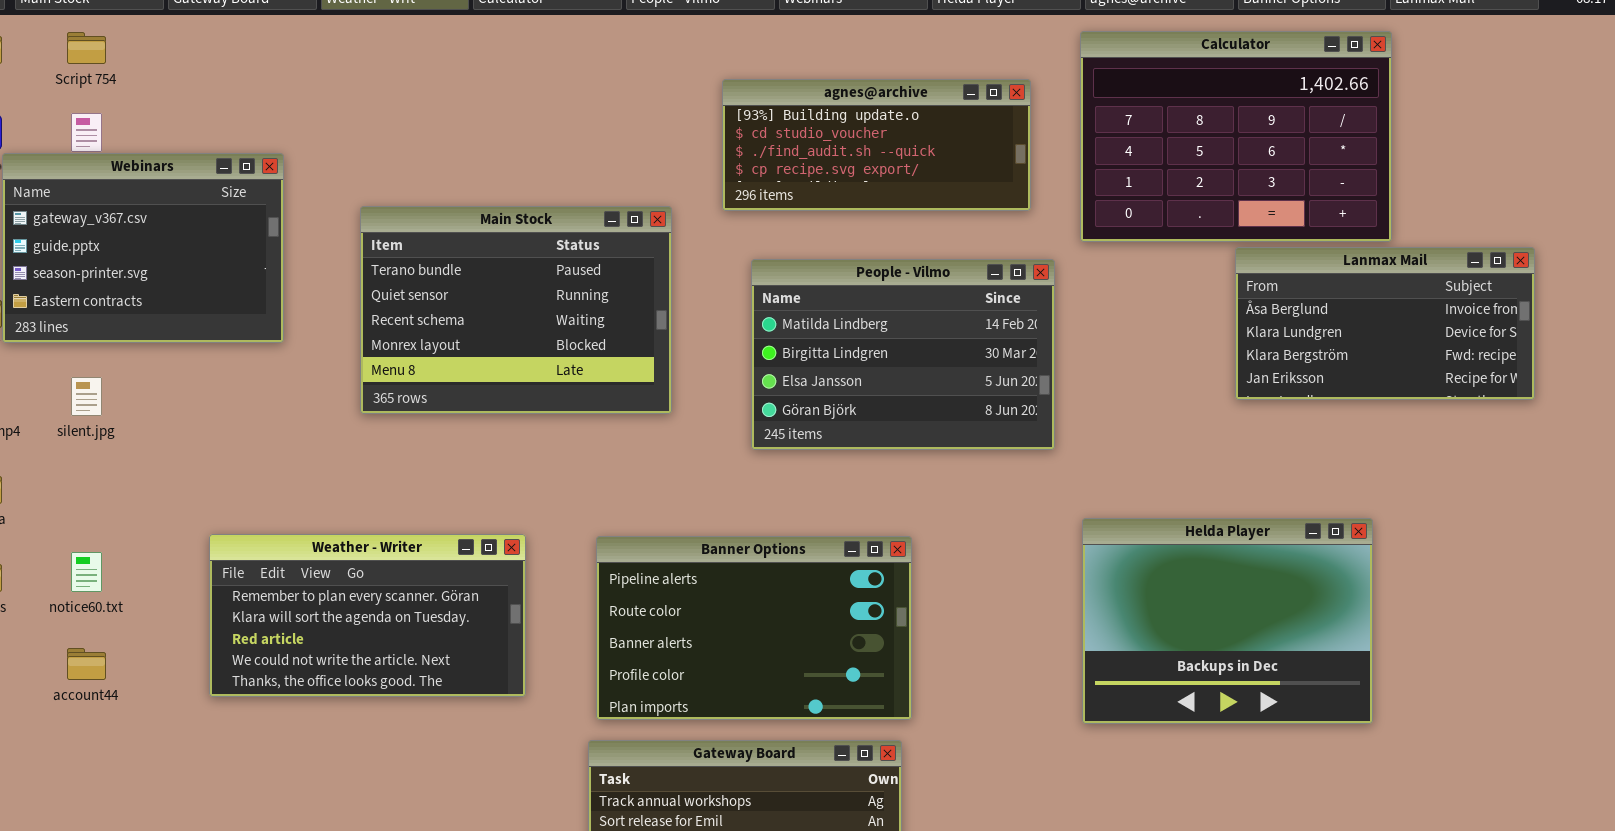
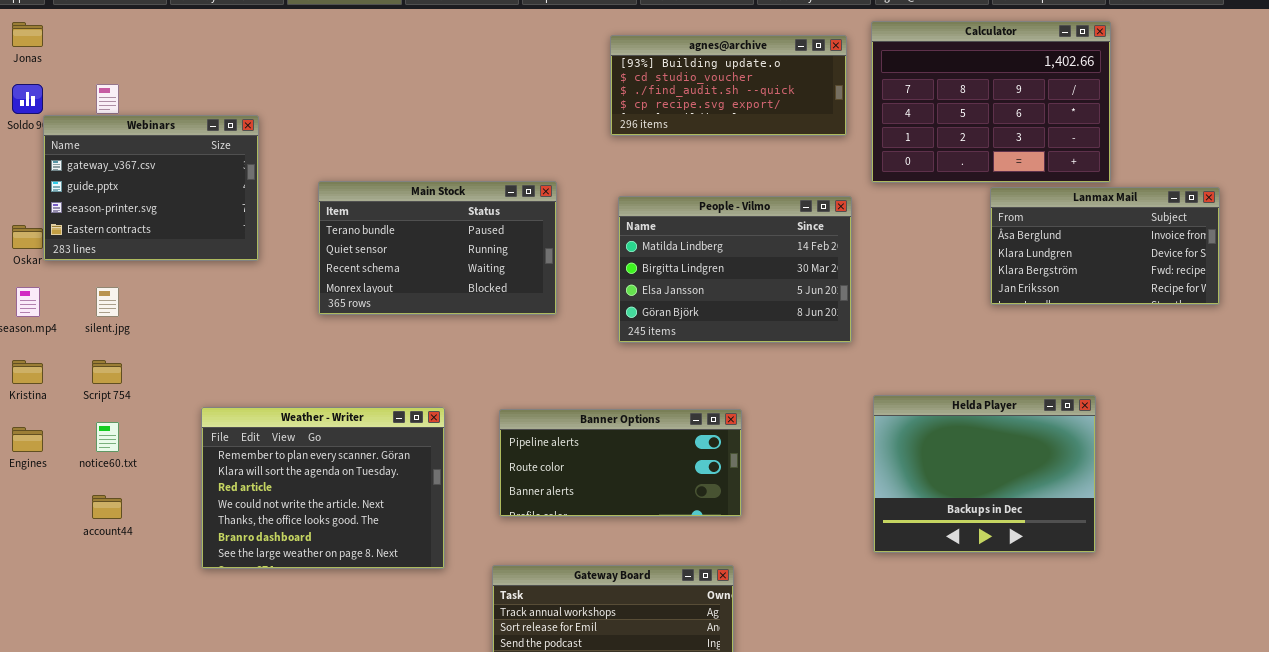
Script 754: [67,32,106,64] -> [92,360,122,384], moved
agnes@archive: [722,79,1031,211] -> [610,35,847,136], moved
Main Stock: [360,206,672,414] -> [318,181,557,315], resized
Weather - Writer: [209,534,526,697] -> [201,407,445,569], resized
Banner Options: [596,536,912,720] -> [499,409,742,517], resized

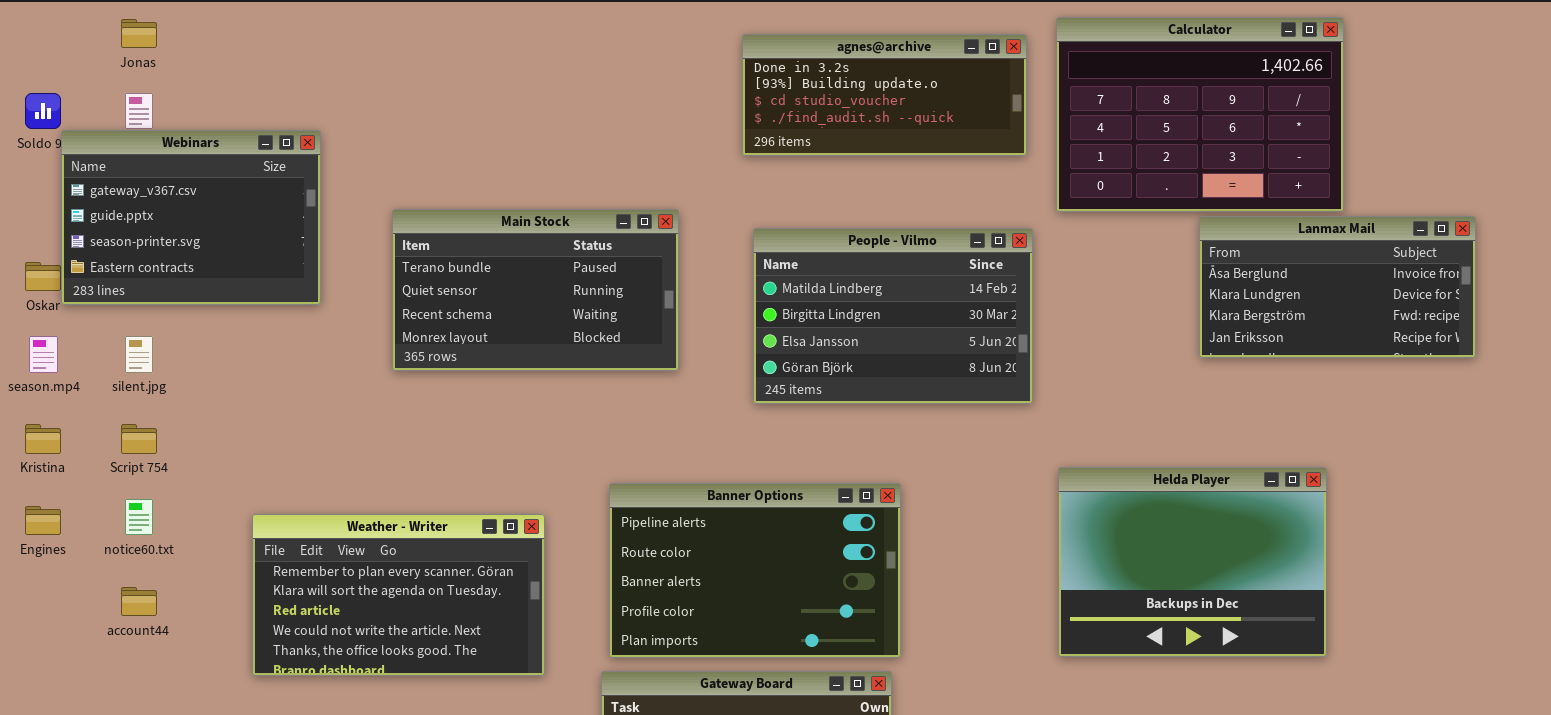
Jonas: [12,22,43,47] -> [121,19,157,48], moved
agnes@archive: [610,35,847,136] -> [742,34,1027,156], scrolled up 1 row
Weather - Writer: [201,407,445,569] -> [252,514,545,676], resized
Banner Options: [499,409,742,517] -> [609,483,901,658], resized

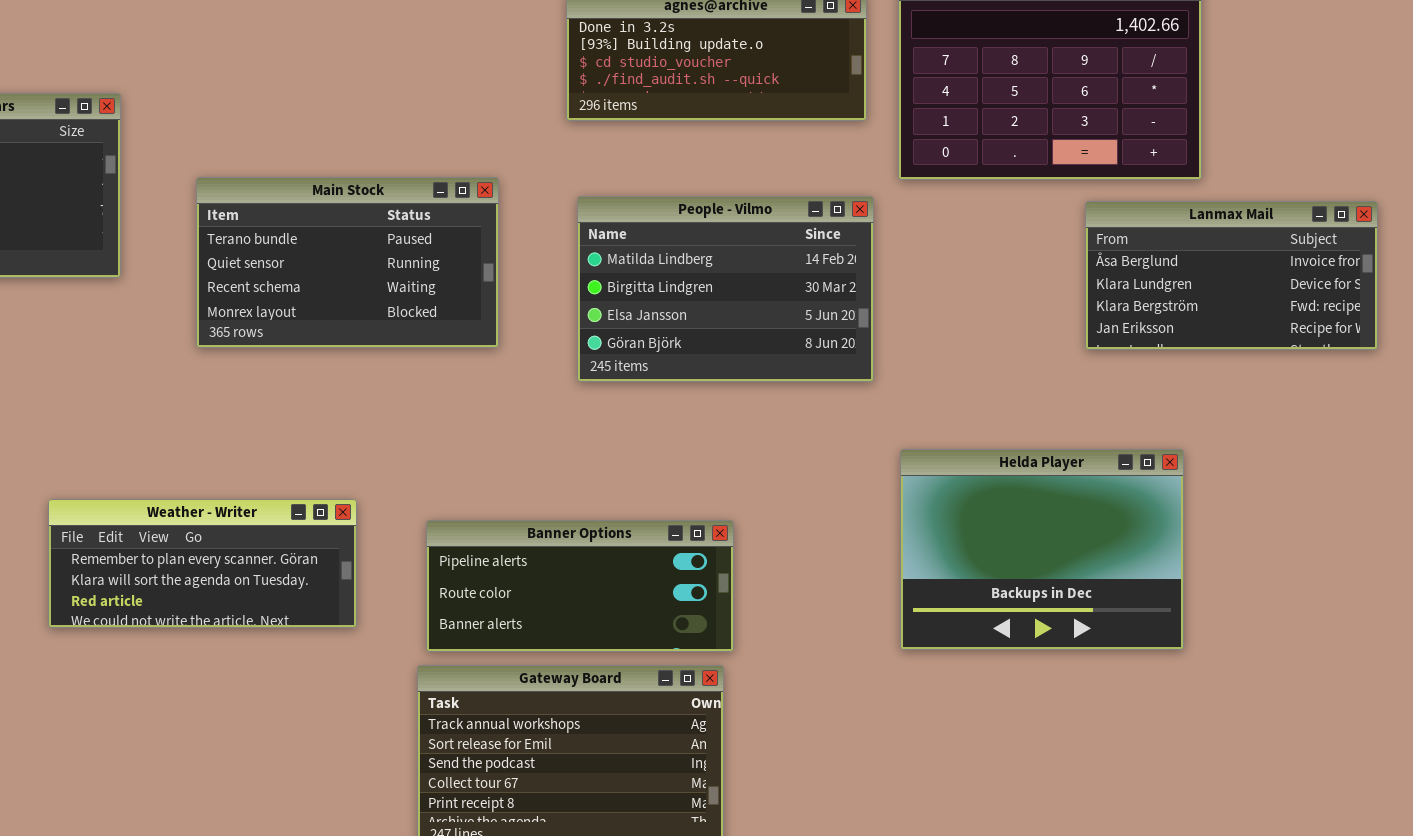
Lanmax Mail: [1199,216,1476,358] -> [1085,201,1378,350], moved
Banner Options: [609,483,901,658] -> [426,520,734,652], resized
Weather - Writer: [252,514,545,676] -> [48,499,357,628], resized

